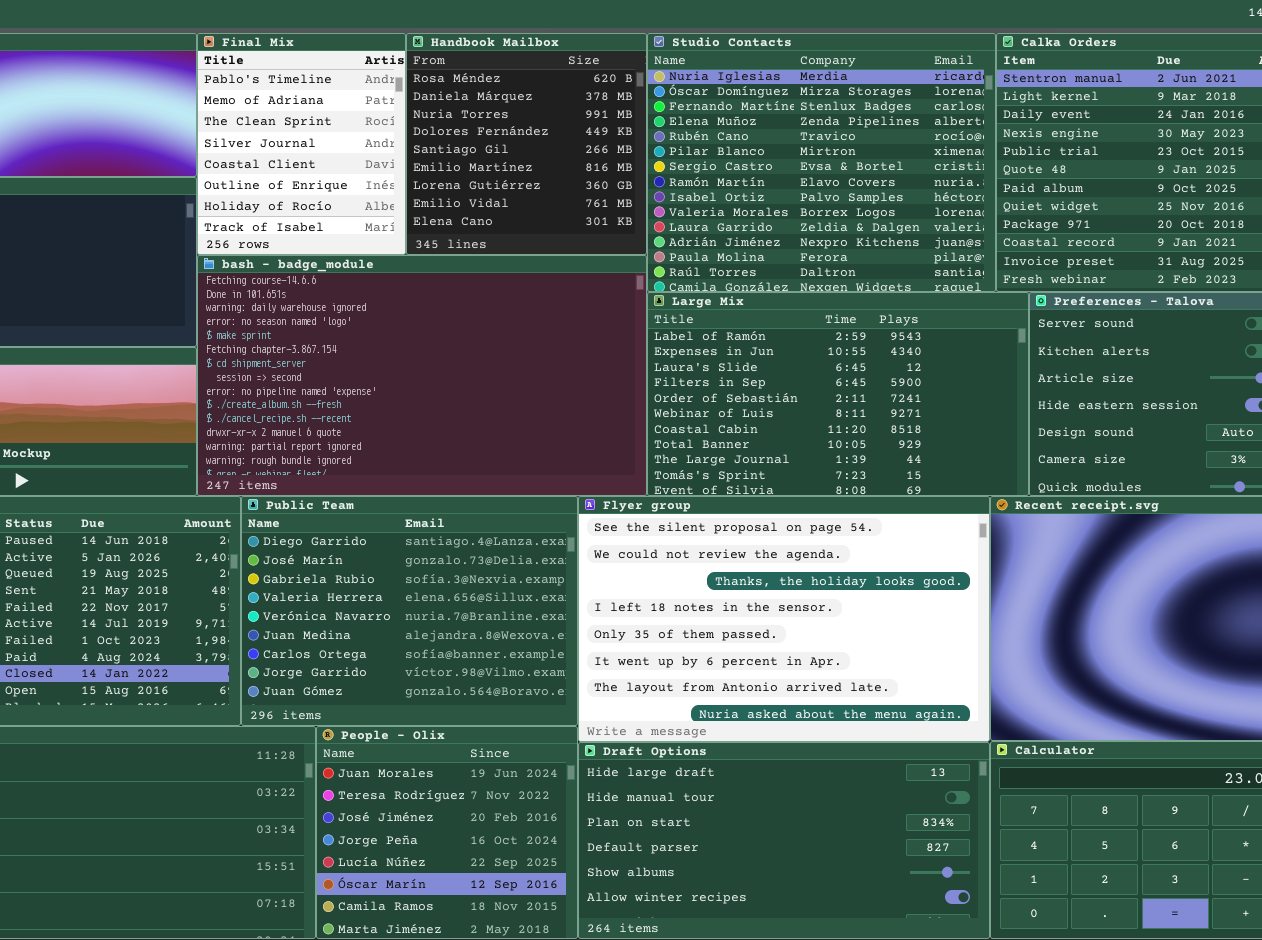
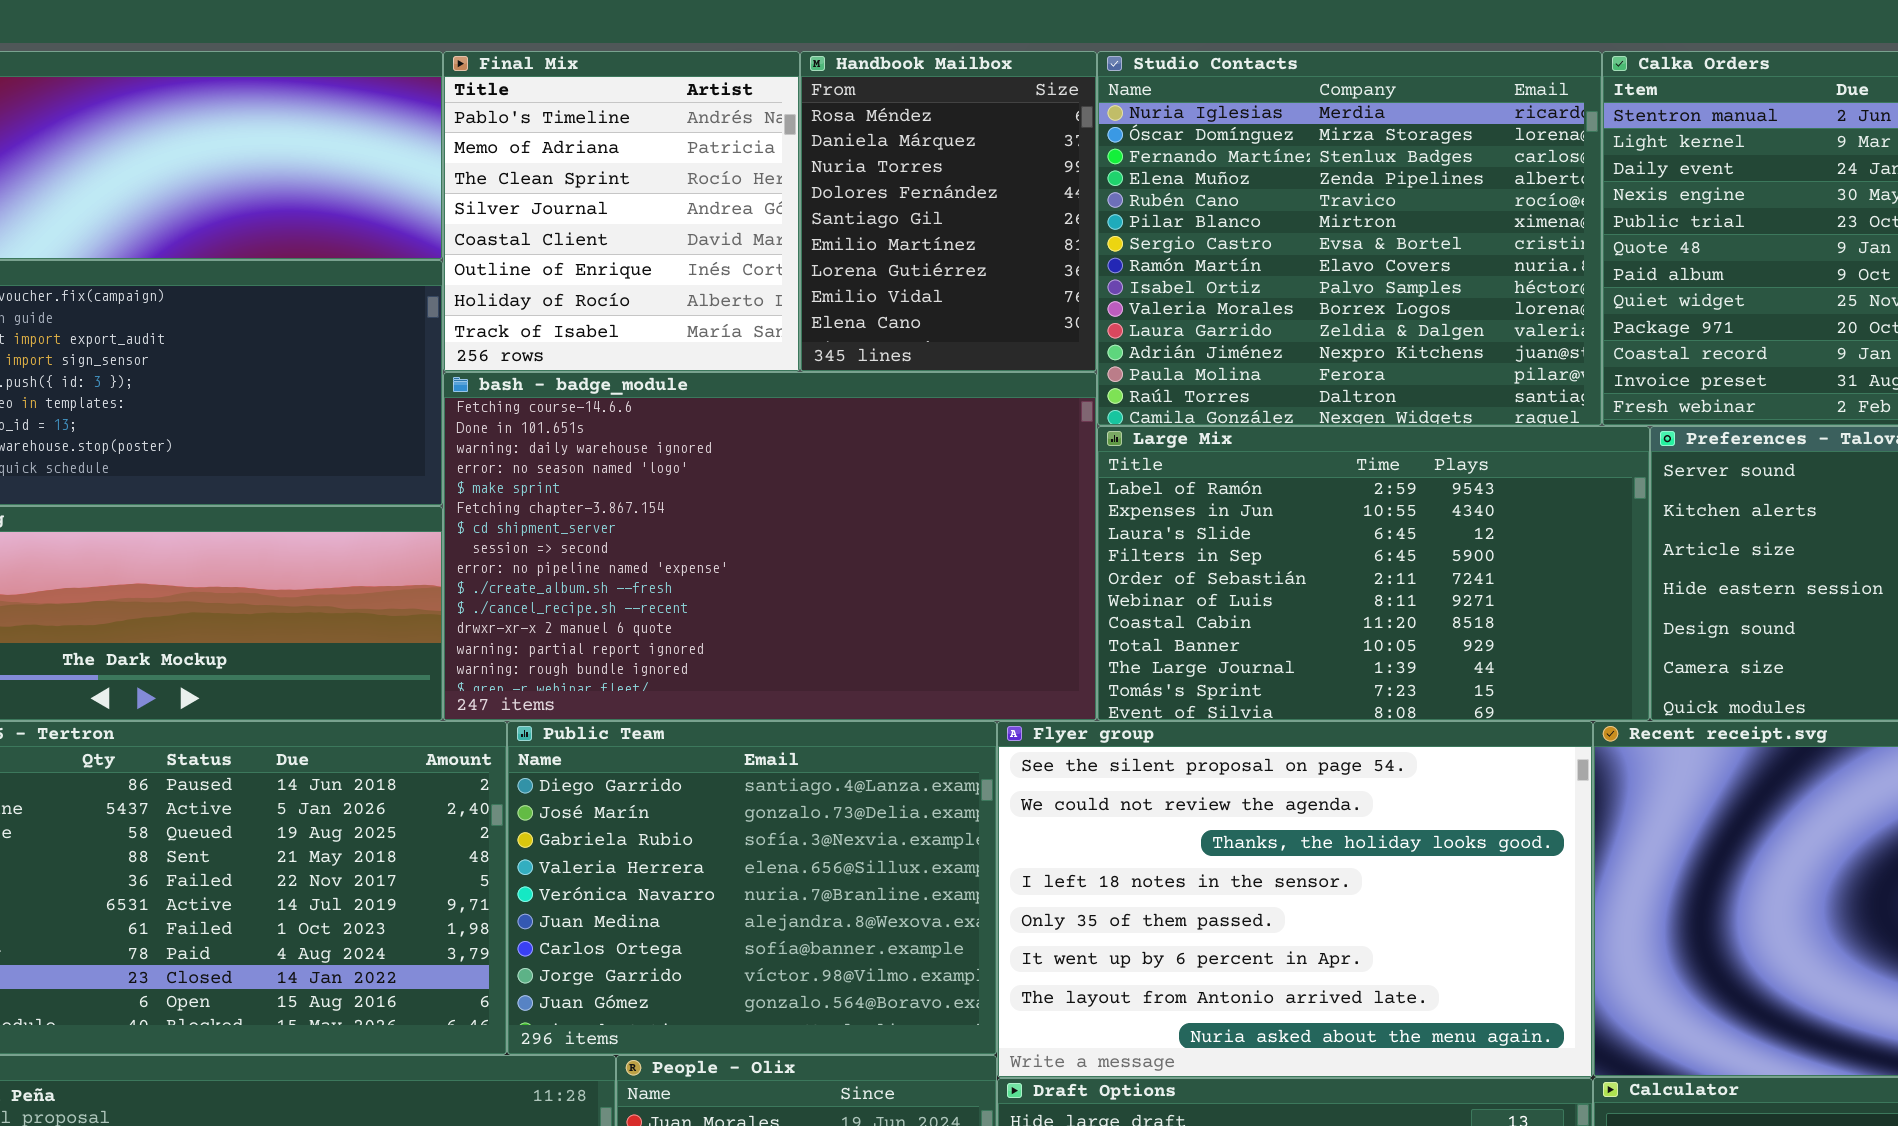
Final Mix: [197,33,406,255] -> [443,51,800,372], resized
Handbook Mailbox: [406,33,647,255] -> [800,51,1097,372], resized

